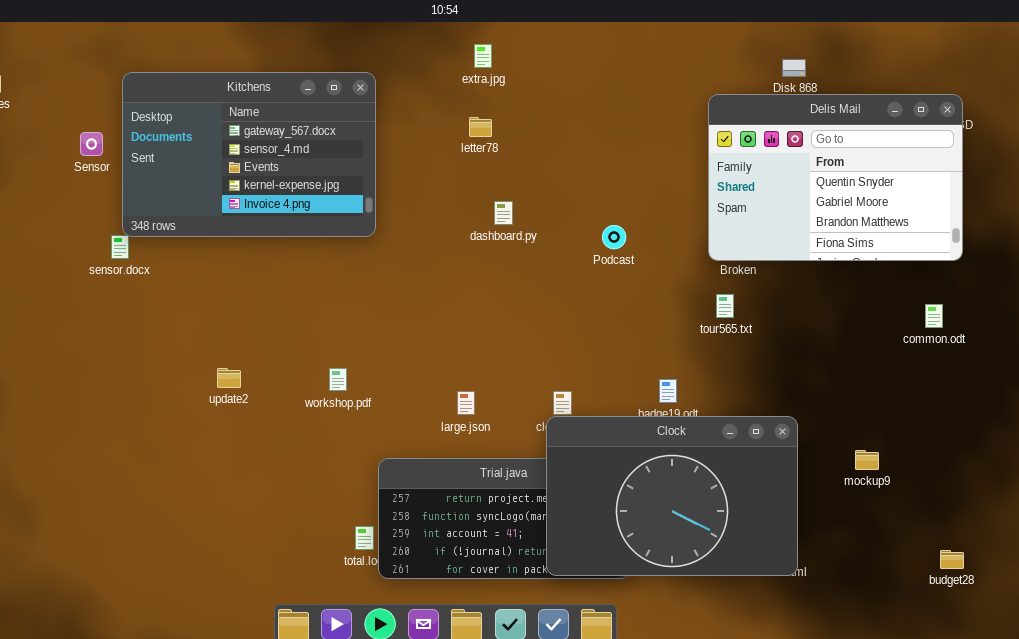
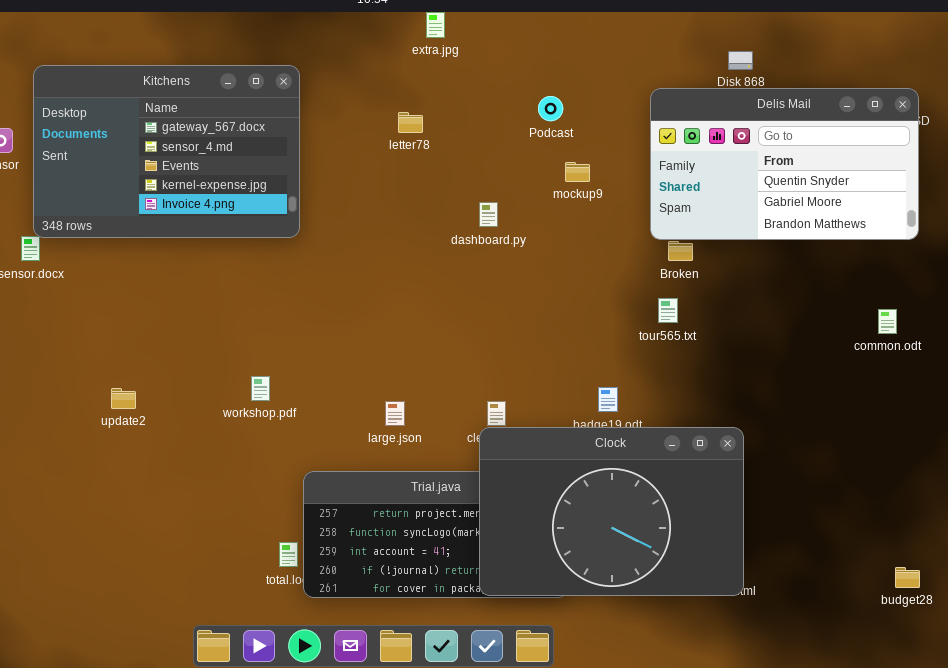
extra.jpg: [474,44,492,68] -> [426,12,445,38], moved
Delis Mail: [708,94,963,261] -> [650,88,919,240], resized
dashboard.py: [494,201,513,225] -> [479,202,498,227], moved
Podcast: [602,225,626,249] -> [538,96,563,121], moved
update2: [217,368,241,388] -> [111,388,136,409], moved
mockup9: [855,450,879,470] -> [565,162,590,182], moved

